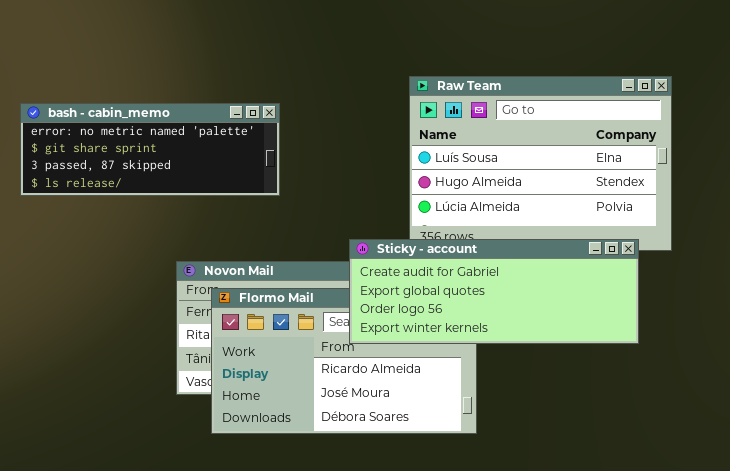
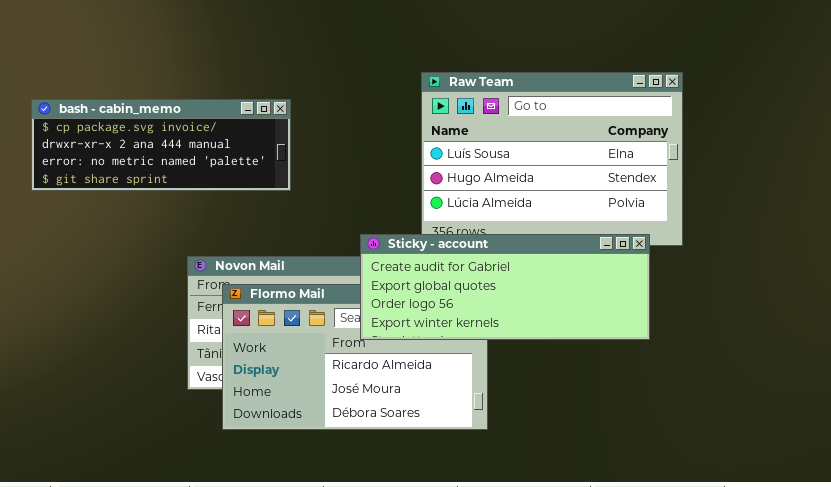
bash - cabin_memo: [20,103,280,196] -> [31,99,291,191], scrolled up 2 rows

